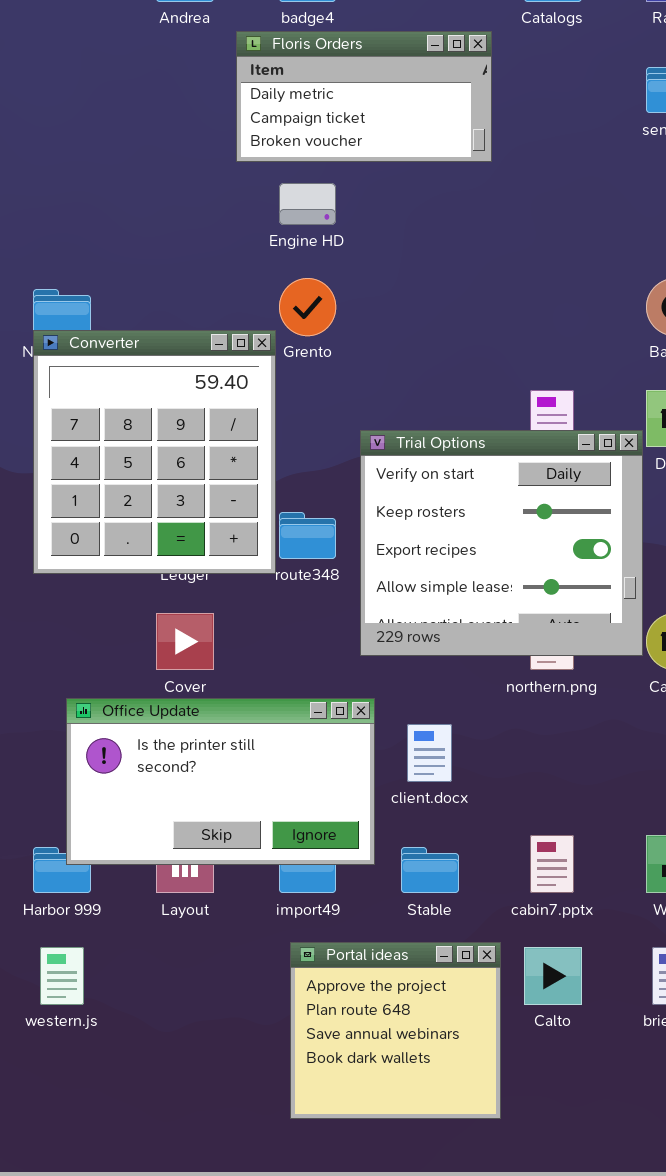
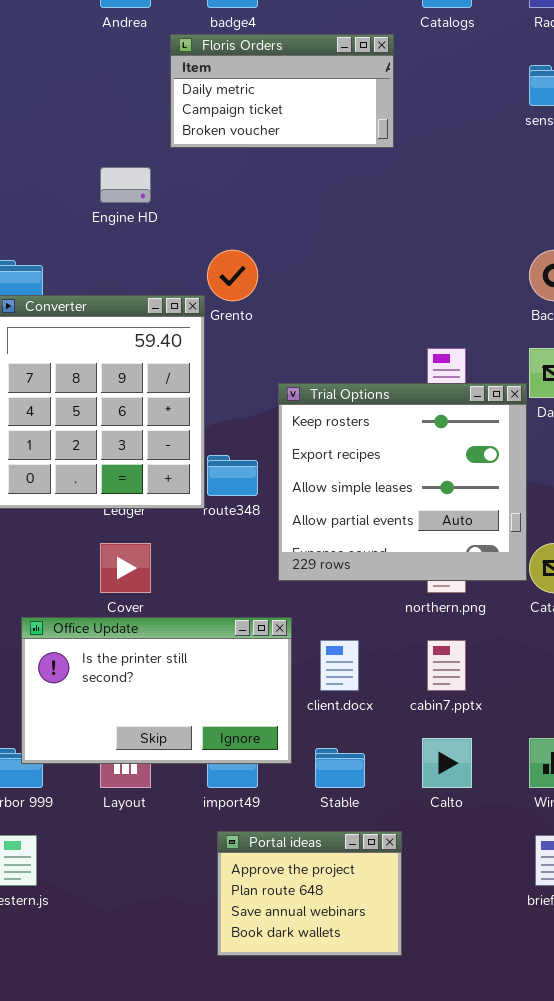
Engine HD: [279,183,336,225] -> [100,167,151,203], moved
Trial Options: [360,430,643,656] -> [278,383,527,581], scrolled down 1 row
cabin7.pptx: [530,835,574,893] -> [427,640,466,691], moved
Portal ideas: [290,942,501,1119] -> [217,831,402,956], resized
Calto: [524,947,582,1005] -> [422,738,472,788], moved

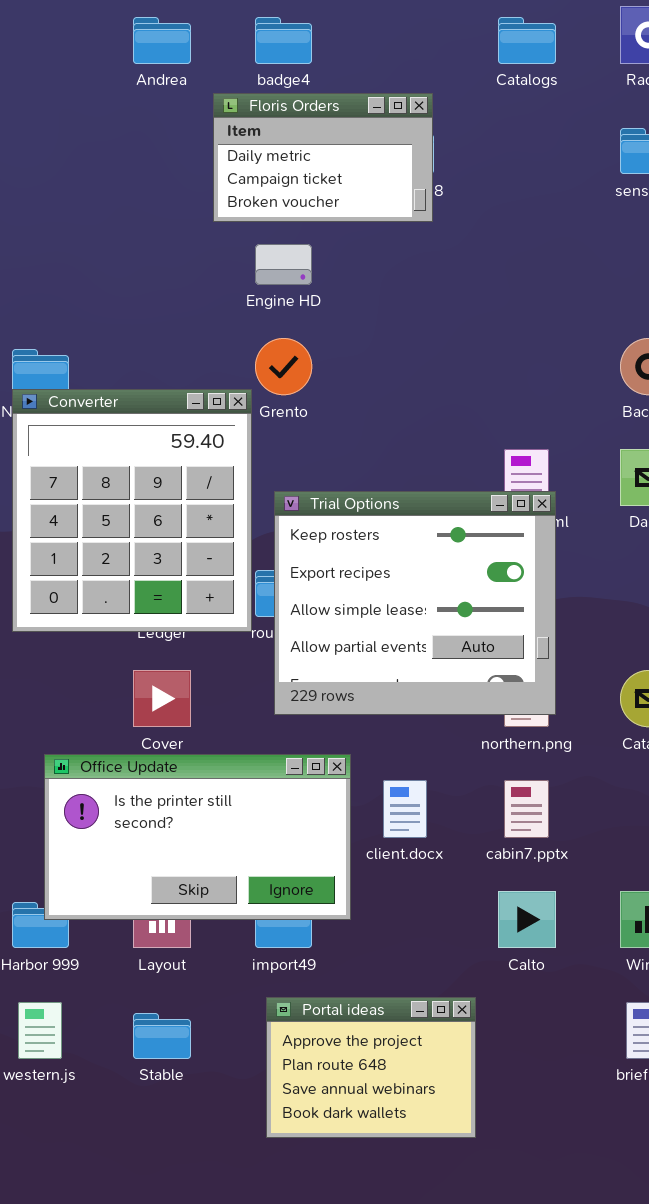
Floris Orders: [170,34,394,148] -> [213,93,433,222], resized
Engine HD: [100,167,151,203] -> [255,244,312,285], moved
Trial Options: [278,383,527,581] -> [274,491,556,715], moved
Stable: [315,748,365,788] -> [133,1013,191,1059], moved

